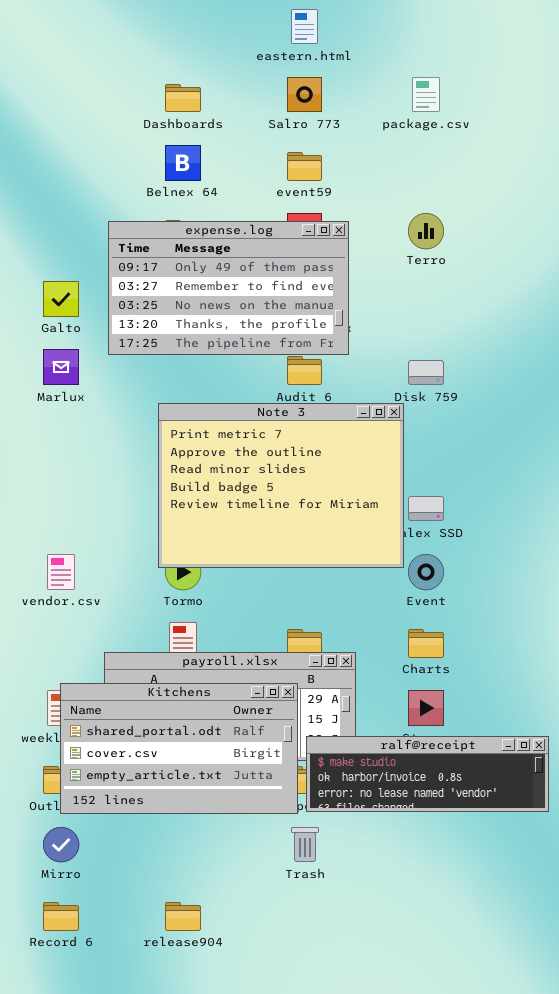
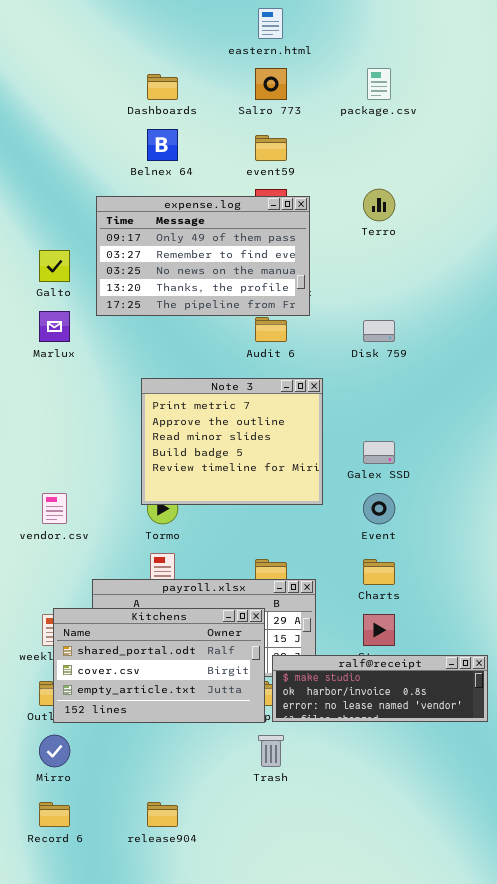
Note 3: [158,403,404,568] -> [141,378,323,505], resized

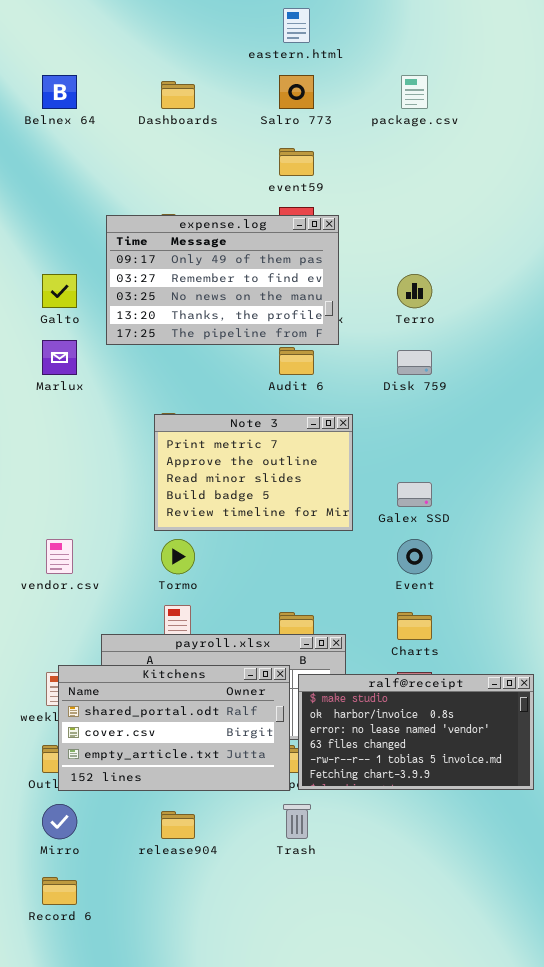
Belnex 64: [147,129,178,161] -> [42,75,77,109], moved
Terro: [363,189,395,221] -> [397,274,432,308], moved
Note 3: [141,378,323,505] -> [154,414,353,531], resized
ralf@receipt: [272,655,488,722] -> [298,674,534,790], resized
release904: [147,802,178,827] -> [161,811,195,839], moved

